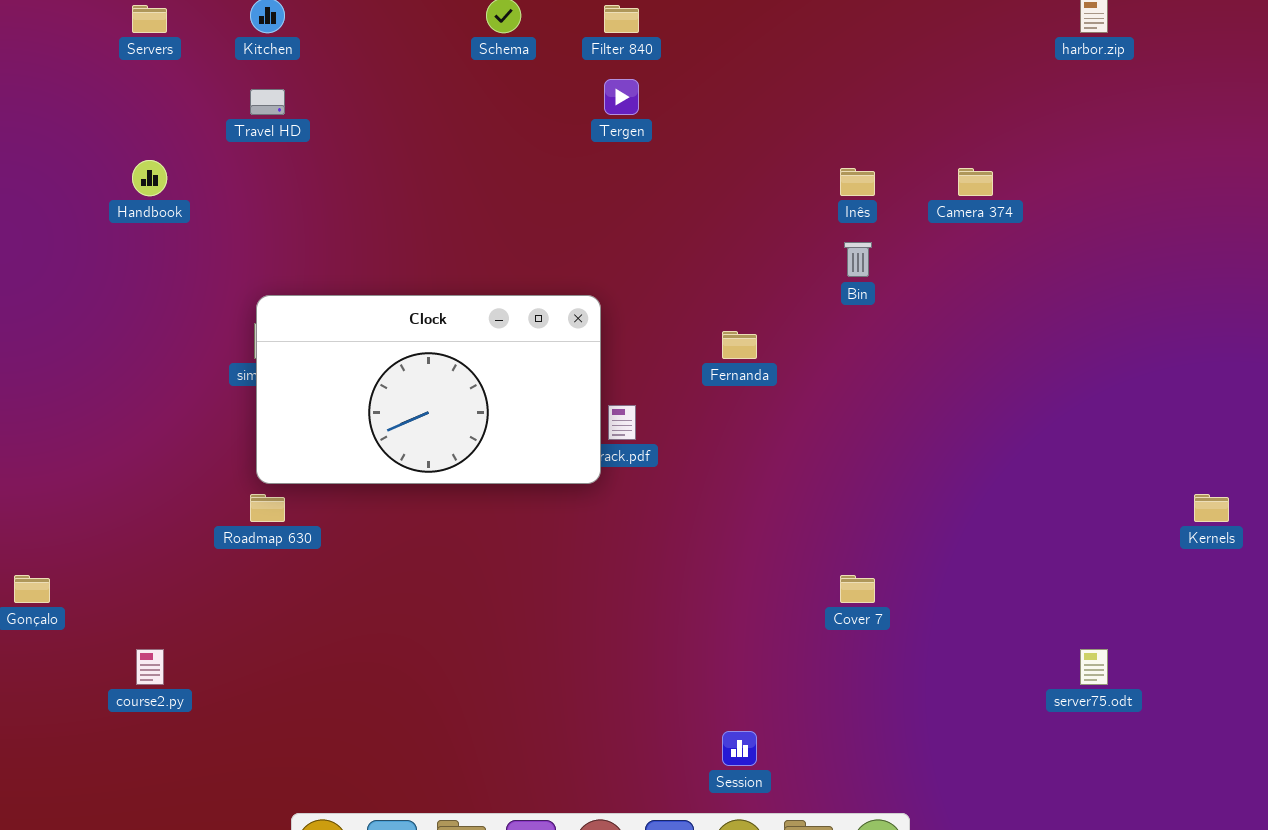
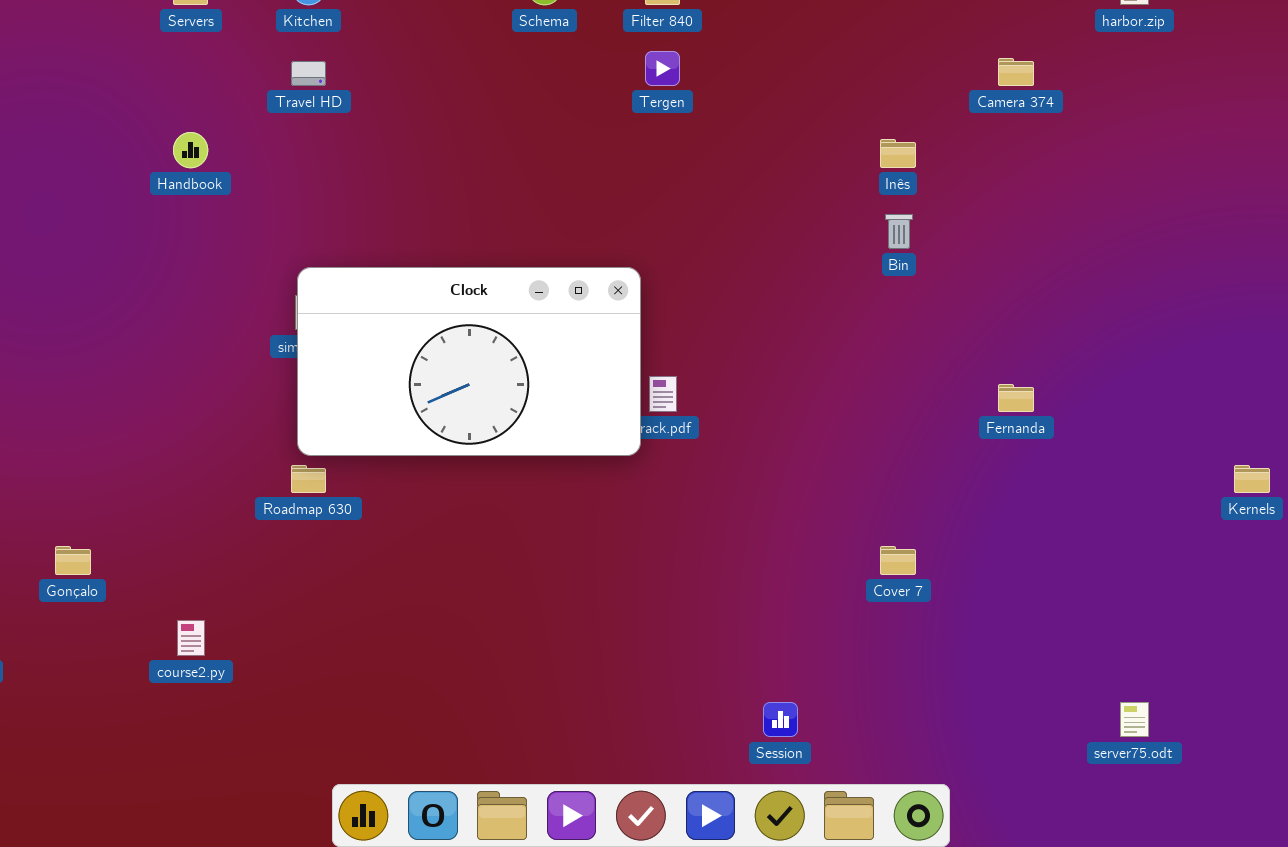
Camera 374: [958,168,993,196] -> [998,58,1034,86], moved
Fernanda: [722,331,757,359] -> [998,384,1034,412], moved
server75.odt: [1080,649,1108,685] -> [1120,702,1149,737], moved

